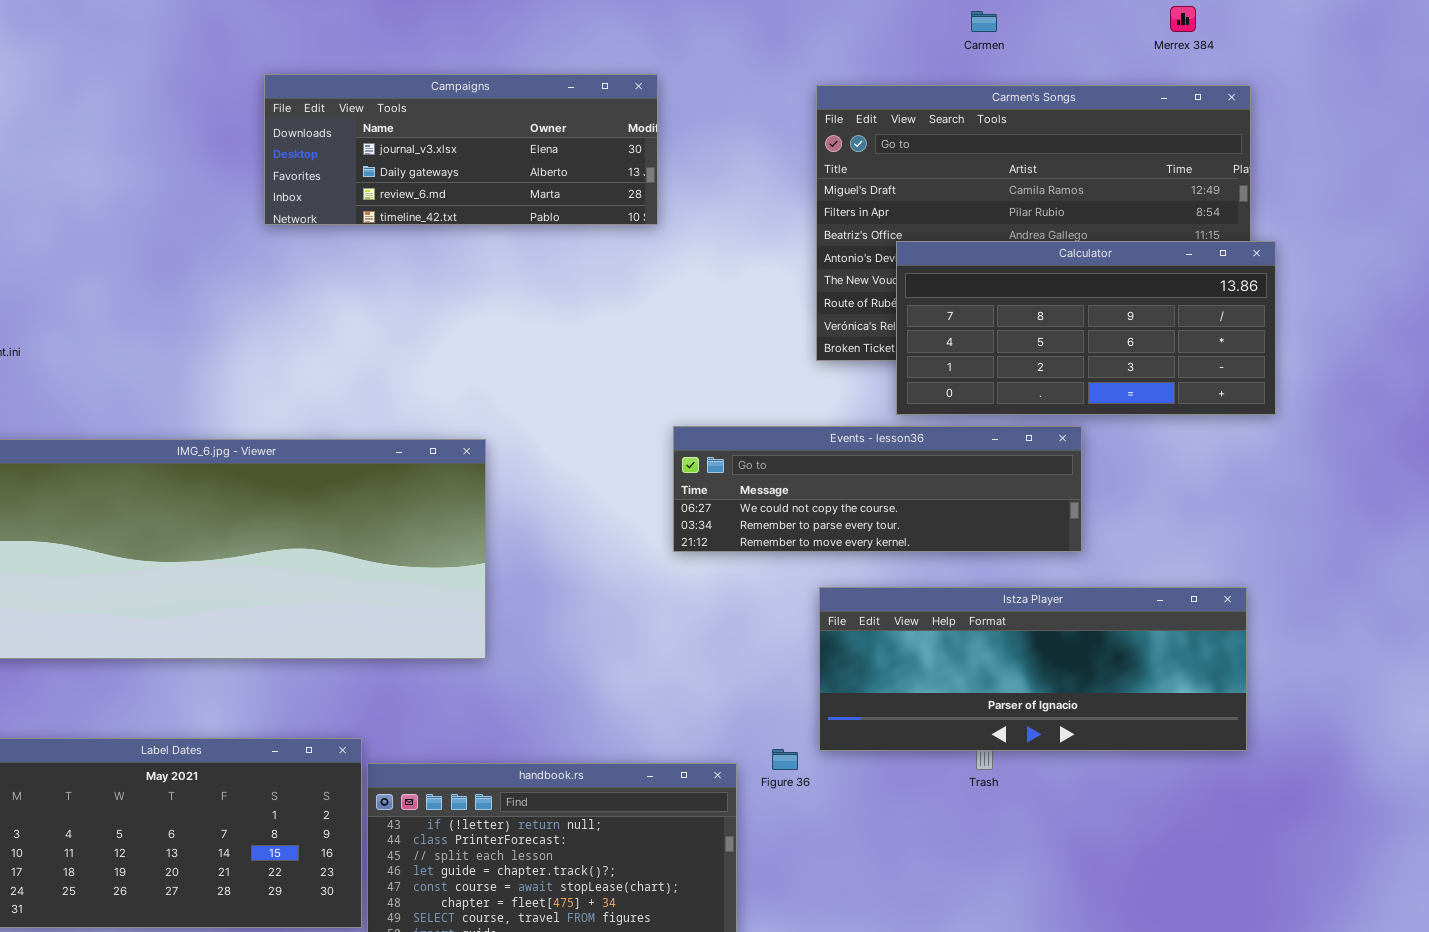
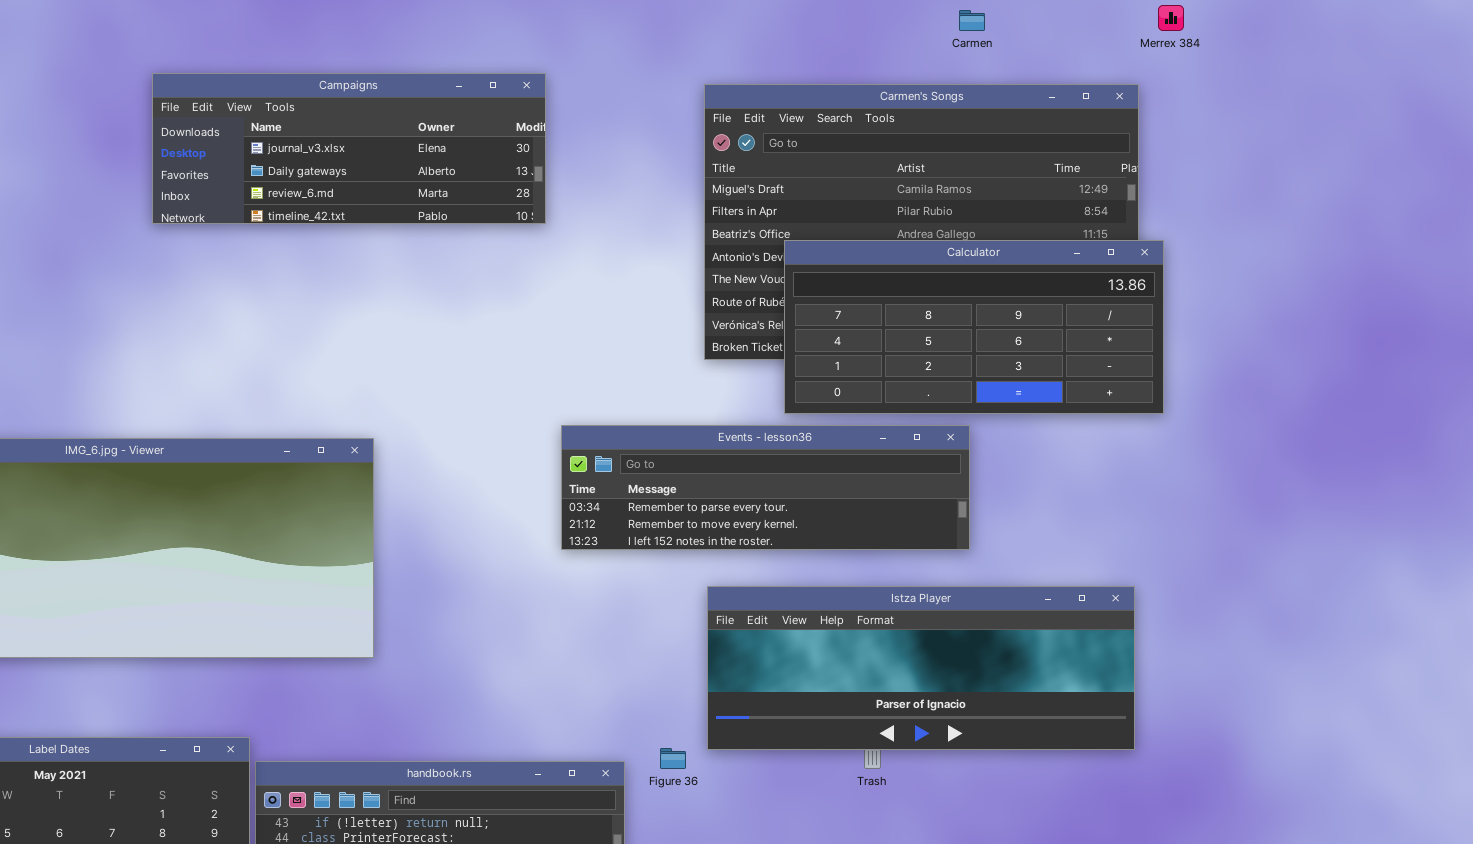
Merrex 384: [1170,6,1196,32] -> [1158,5,1184,31], moved
Carmen: [971,11,997,32] -> [959,10,985,31], moved
Events - lesson36: [673,426,1082,552] -> [561,425,970,550], scrolled down 1 row

